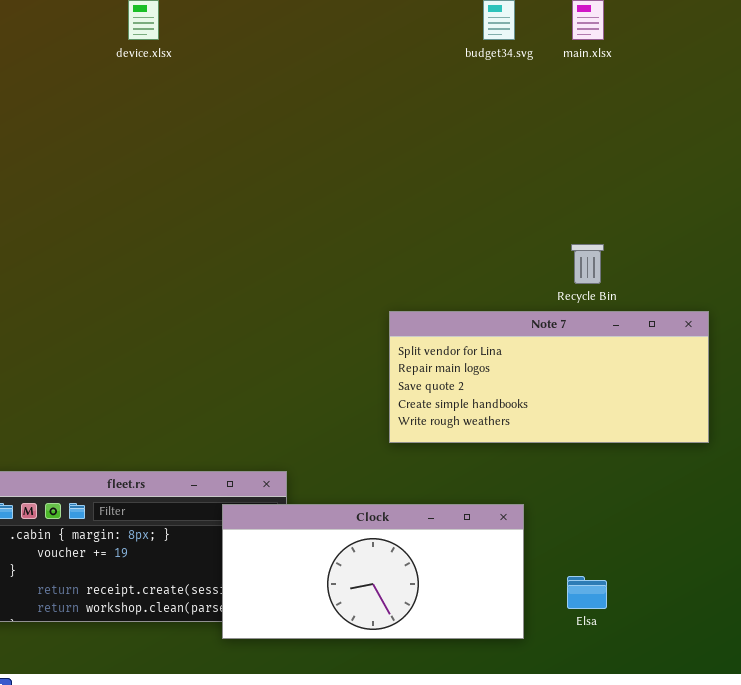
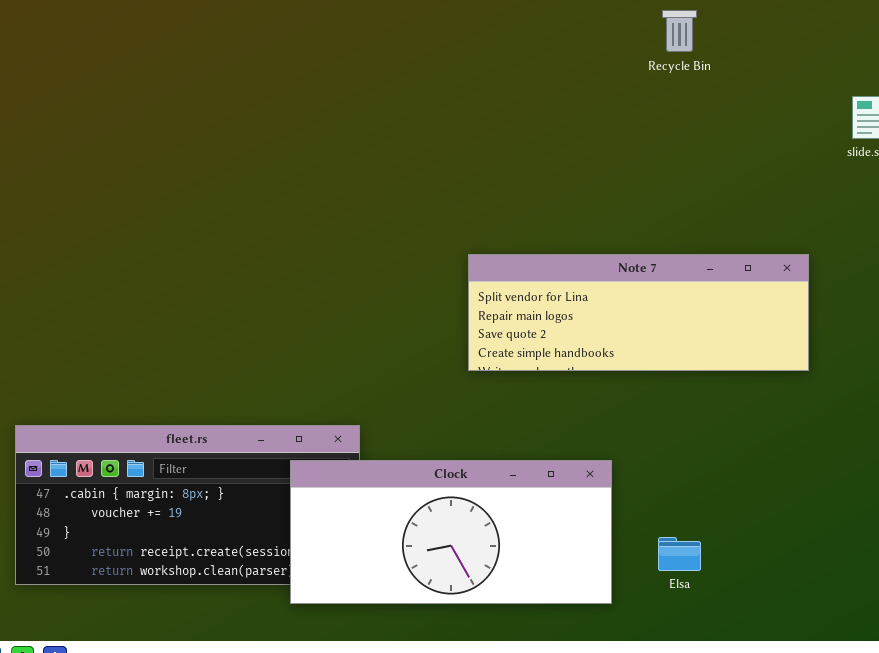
Recycle Bin: [571,244,604,284] -> [662,10,697,52], moved
Note 7: [389,311,709,443] -> [468,254,809,371], resized

